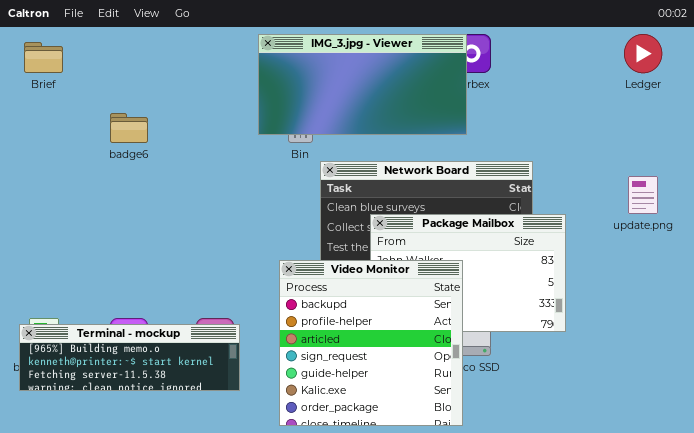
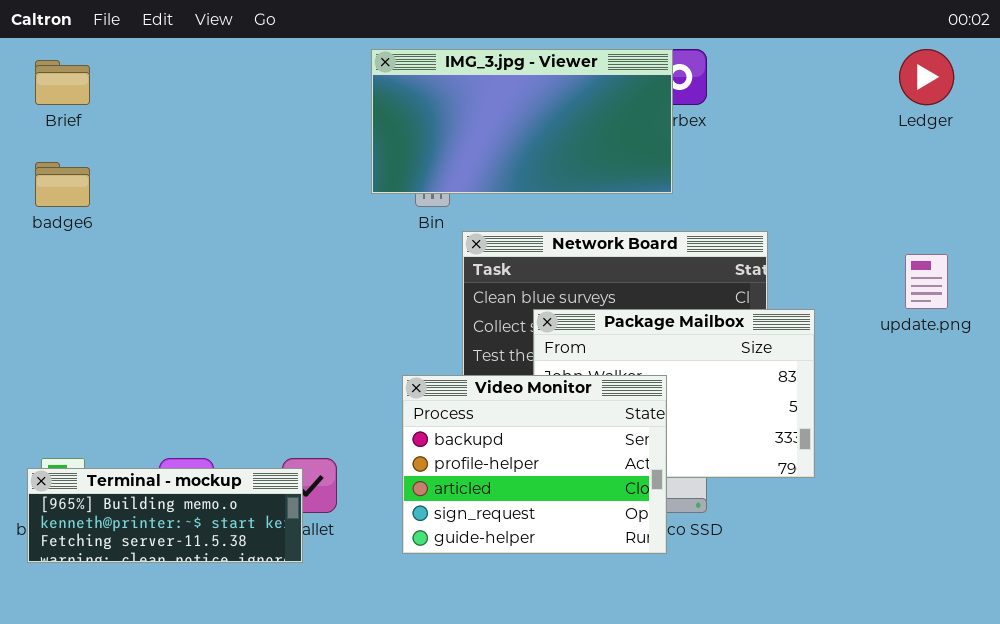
badge6: [110,113,148,143] -> [35,162,90,207], moved
Video Monitor: [279,260,463,426] -> [402,375,667,554], resized
Terminal - mockup: [19,324,240,391] -> [27,468,303,563], resized

